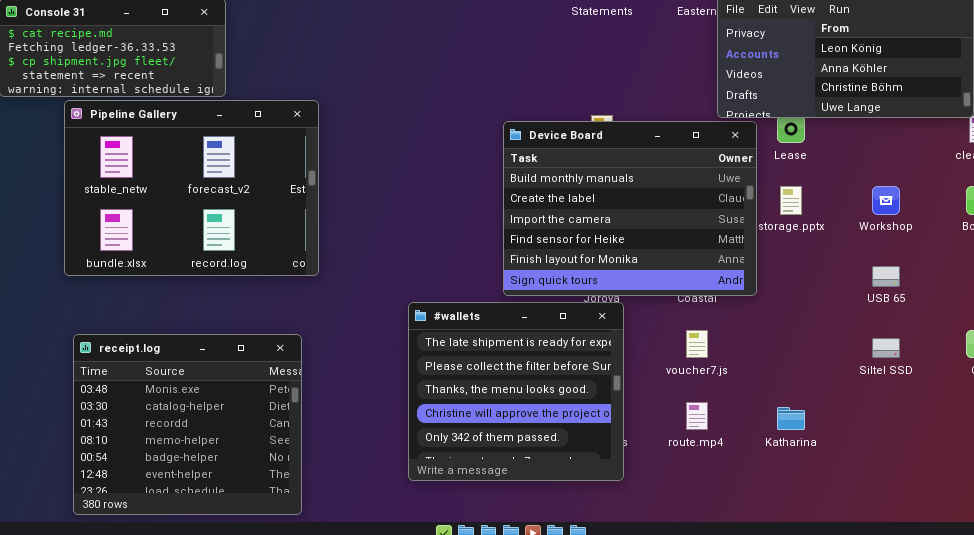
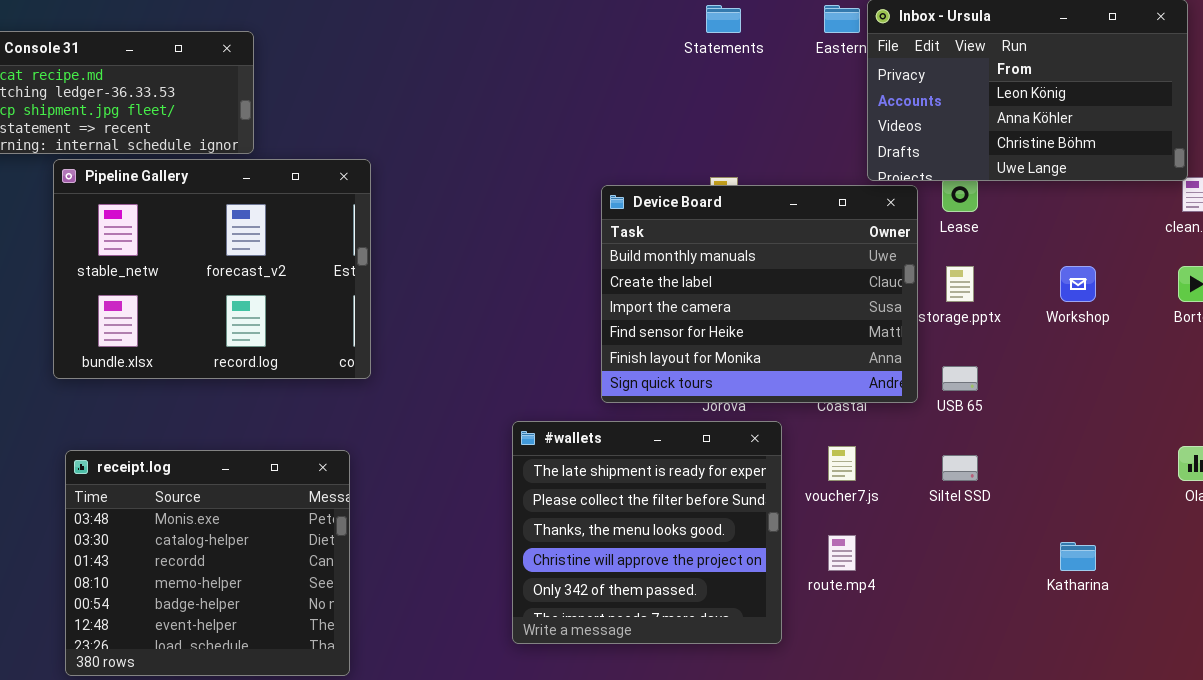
USB 65: [872,266,900,287] -> [942,366,978,391], moved
#wallets: [408,302,624,481] -> [512,421,782,644], moved
Siltel SSD: [872,338,900,358] -> [942,455,978,481], moved
Katharina: [777,407,805,430] -> [1060,542,1096,571], moved

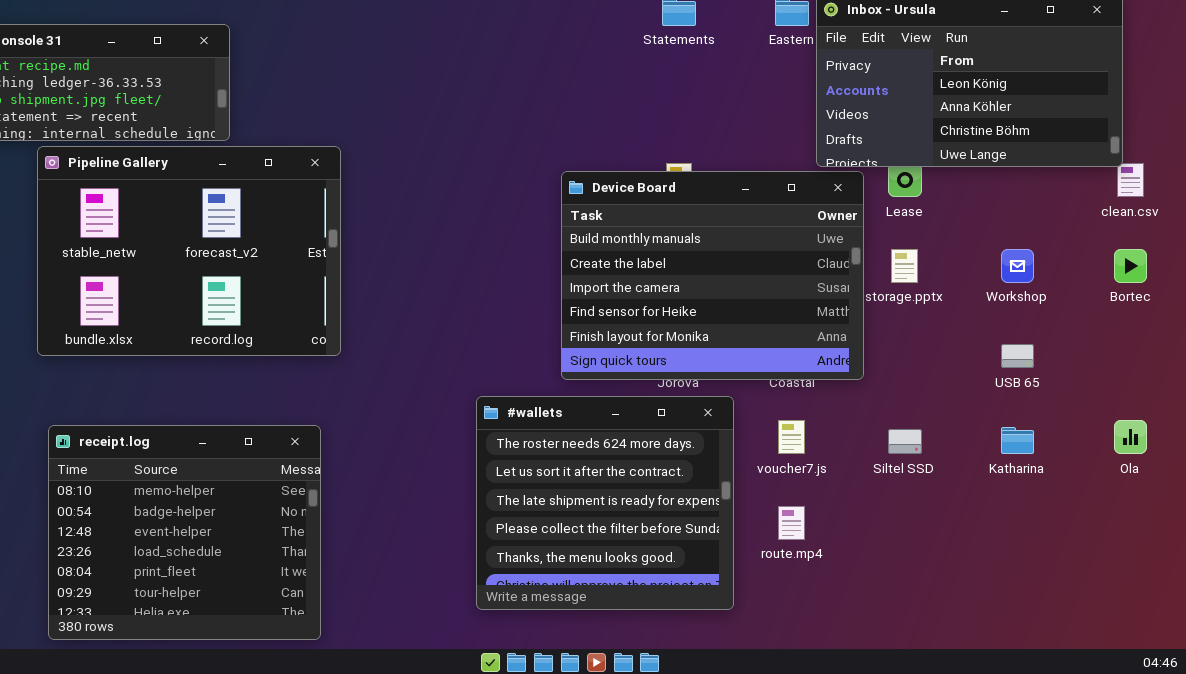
USB 65: [942,366,978,391] -> [1001,344,1034,368], moved
#wallets: [512,421,782,644] -> [476,396,734,610], scrolled up 2 rows
receipt.log: [65,450,350,676] -> [48,425,321,640], scrolled down 3 rows
Katharina: [1060,542,1096,571] -> [1001,427,1034,454], moved

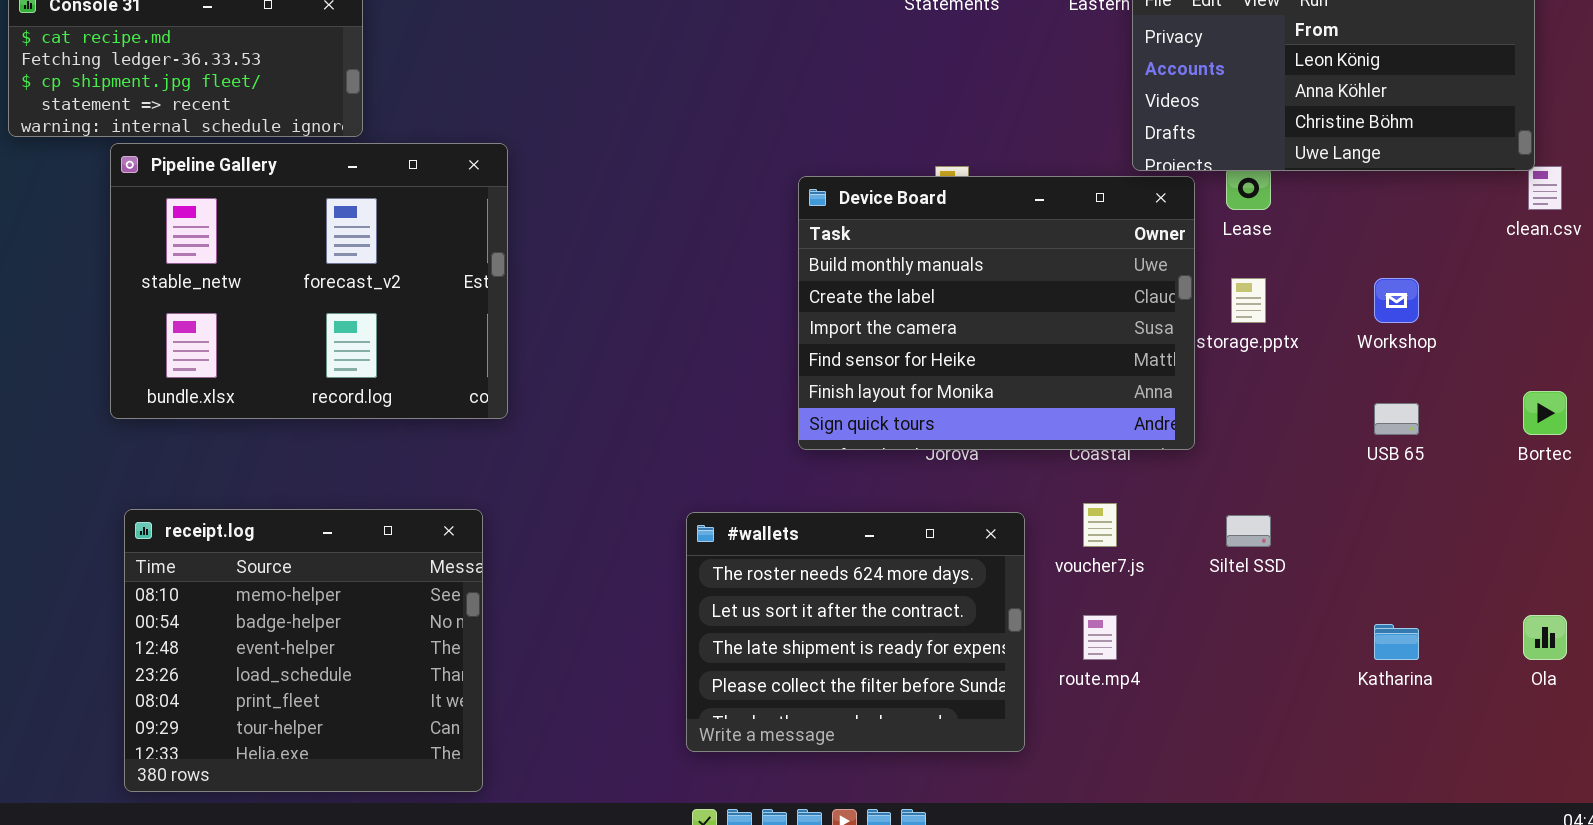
Bortec: [1114,249,1147,283] -> [1523,391,1567,435], moved
#wallets: [476,396,734,610] -> [686,512,1025,752], resized
Ola: [1114,420,1147,454] -> [1523,615,1567,660], moved
Katharina: [1001,427,1034,454] -> [1374,624,1419,660], moved

